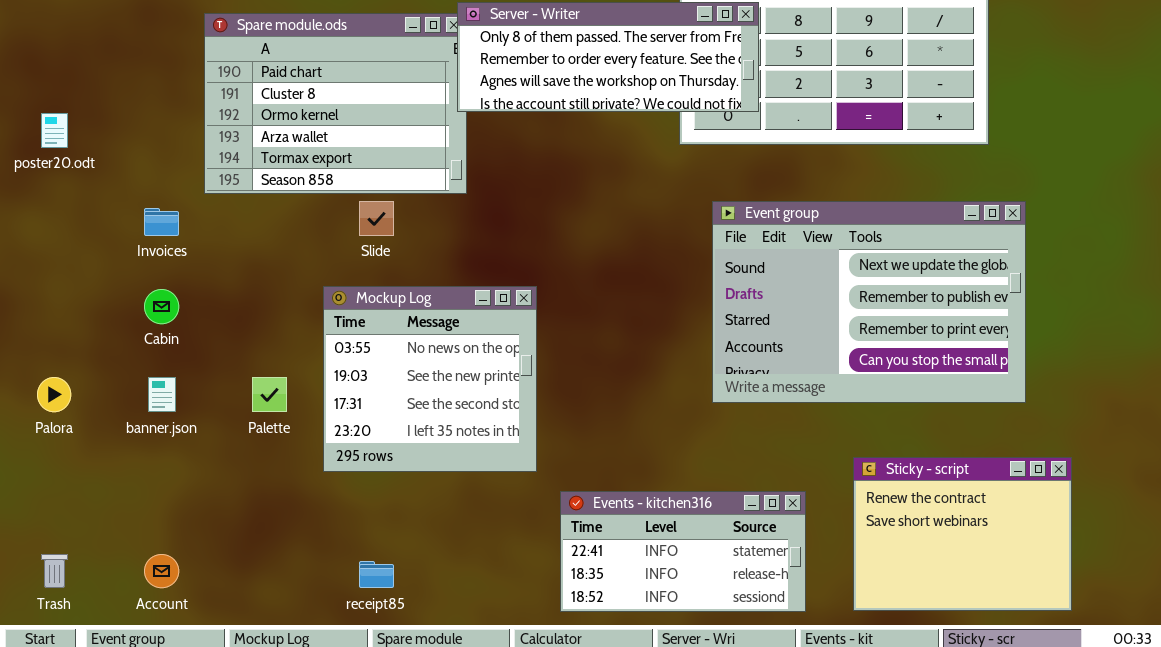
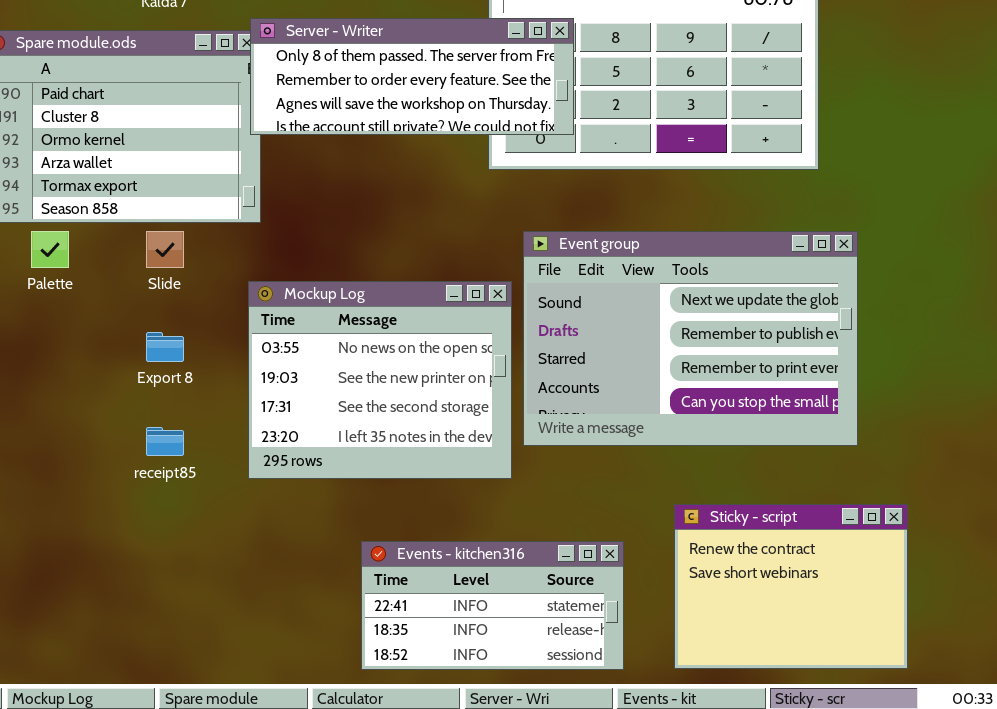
Mockup Log: [323,286,537,472] -> [248,281,512,479], moved, resized
Palette: [252,377,287,412] -> [31,231,69,268], moved
receipt85: [359,561,394,588] -> [146,427,184,456], moved

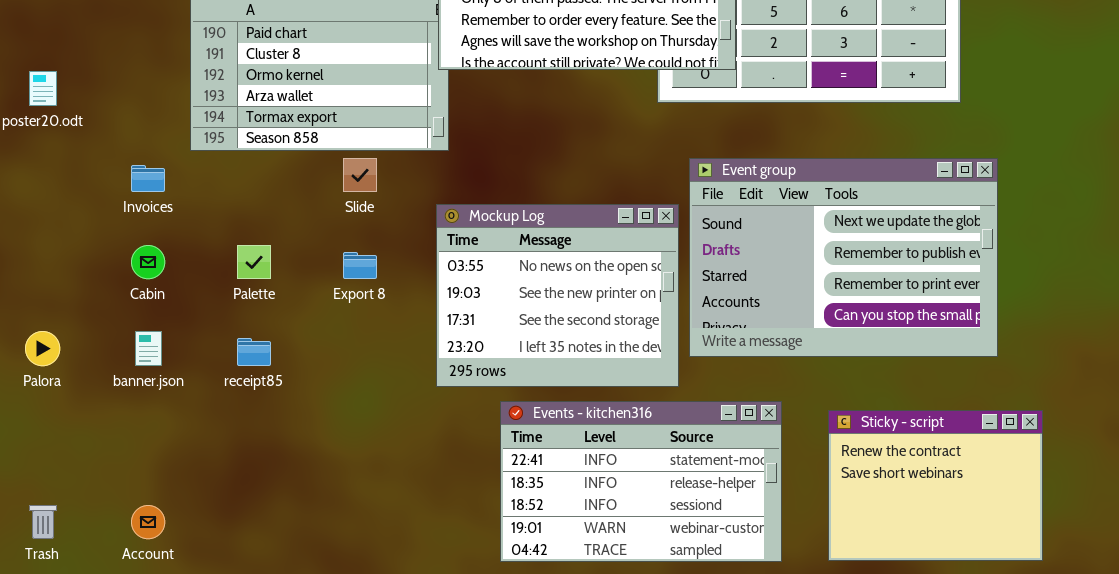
Palette: [31,231,69,268] -> [237,245,271,279], moved
receipt85: [146,427,184,456] -> [237,338,271,366], moved
Events - kitchen316: [361,541,624,670] -> [500,401,782,562], resized

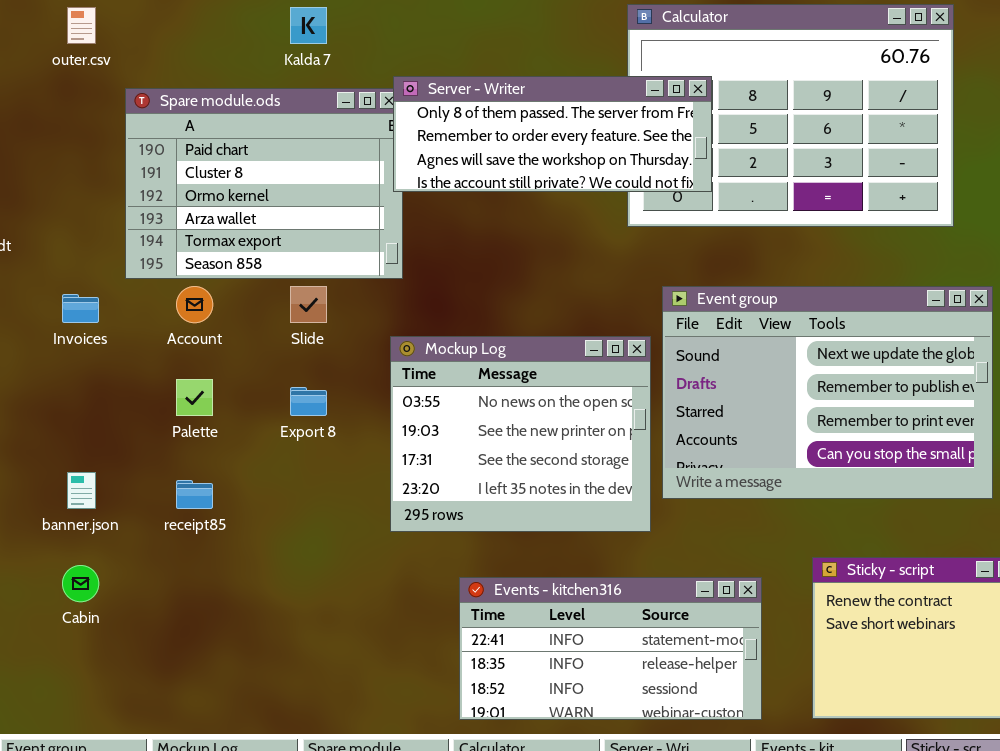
Cabin: [131,245,165,279] -> [62,565,99,602], moved
Events - kitchen316: [500,401,782,562] -> [459,577,762,720], resized
Account: [131,505,165,539] -> [176,286,213,323], moved

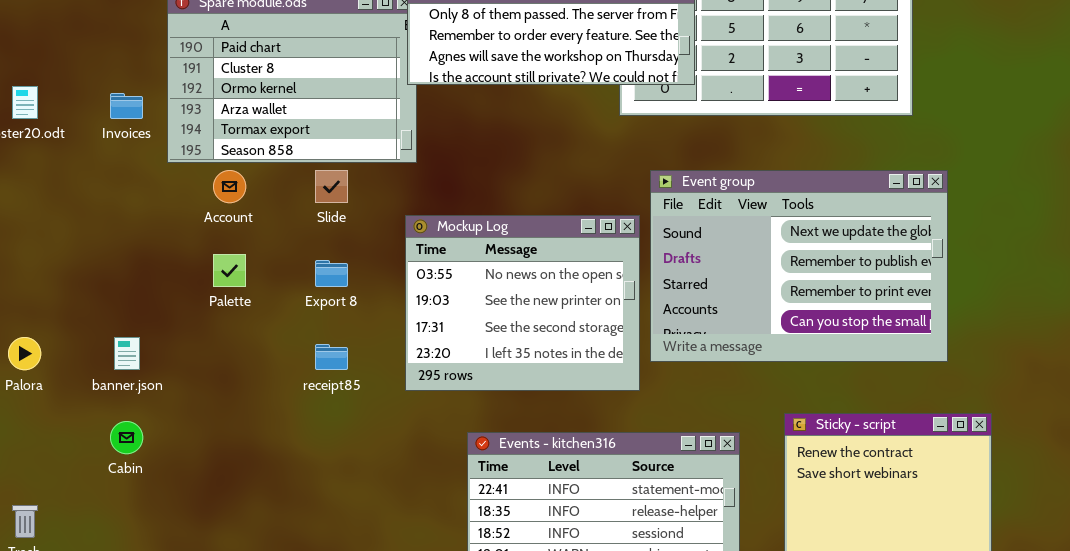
Invoices: [62,294,99,323] -> [110,93,143,119], moved
receipt85: [176,480,213,509] -> [315,344,348,370], moved

